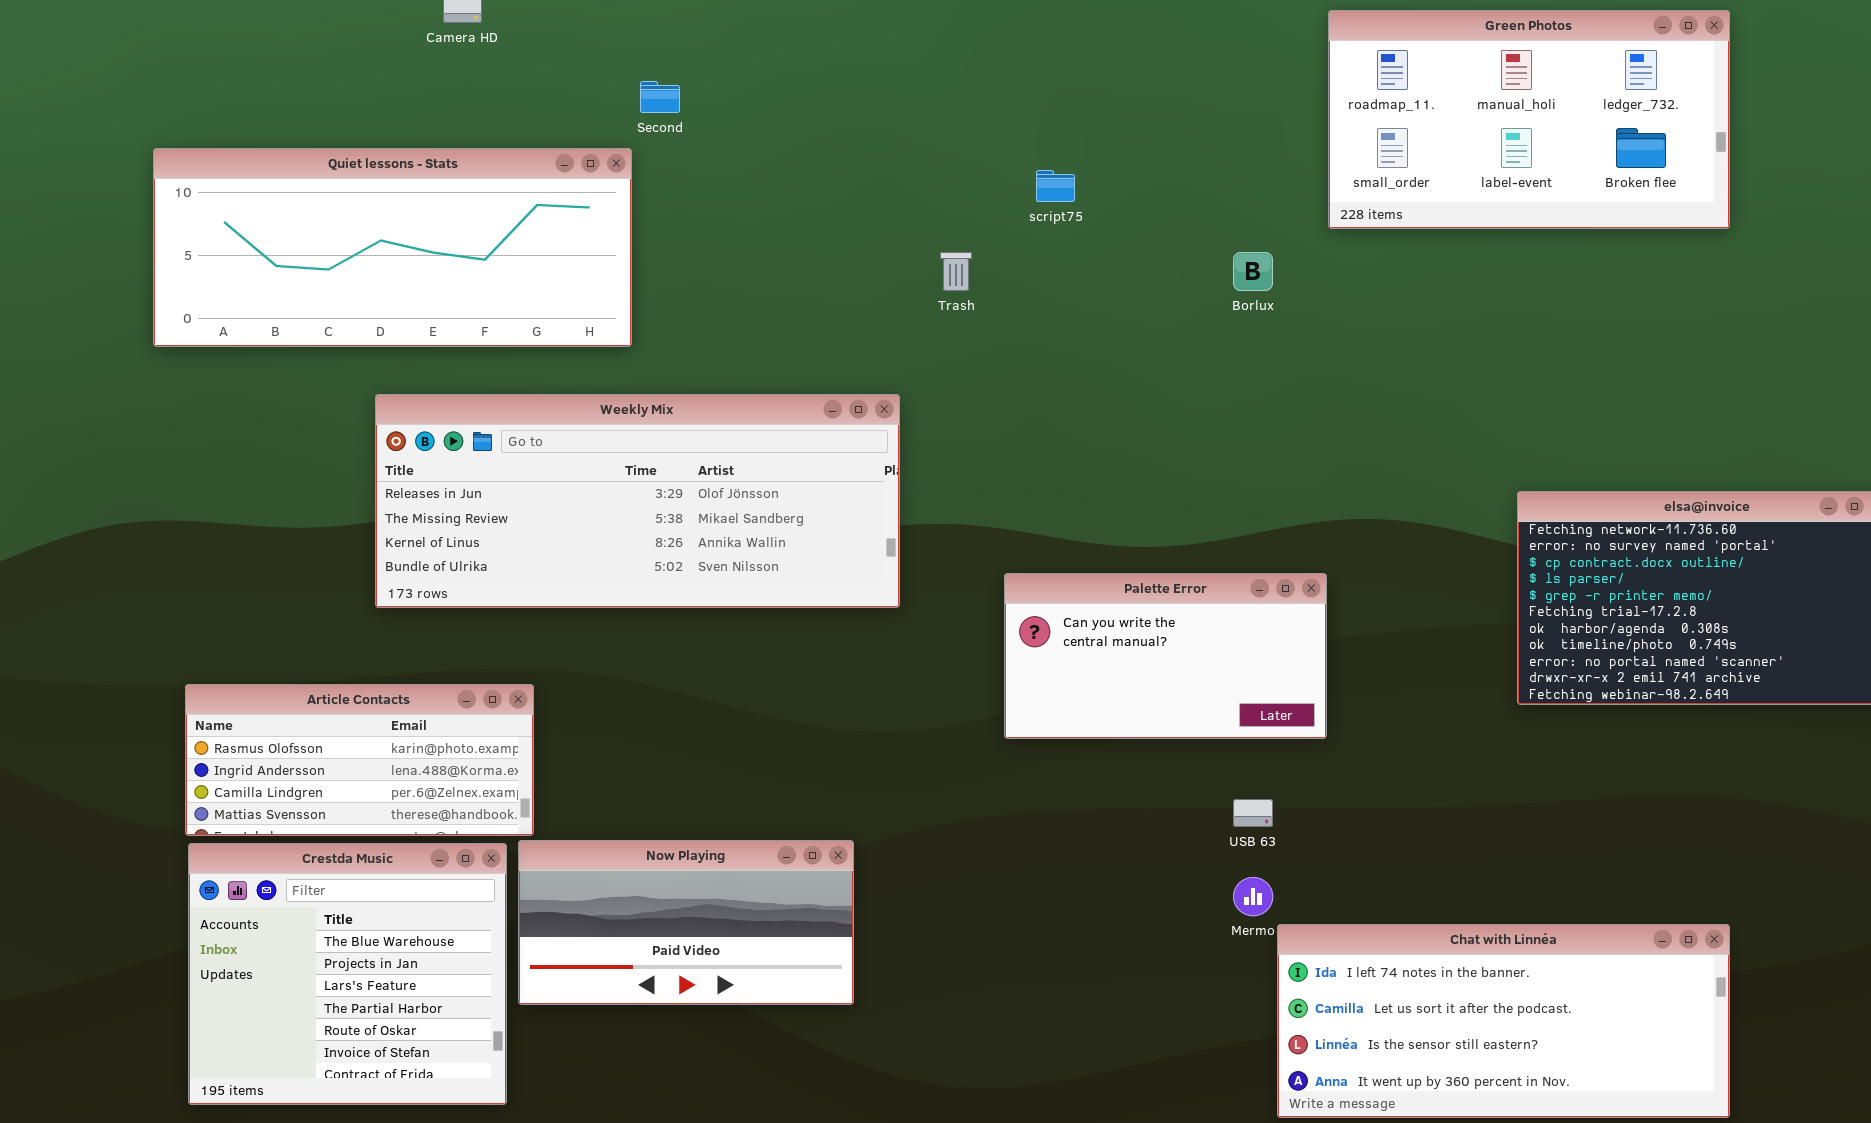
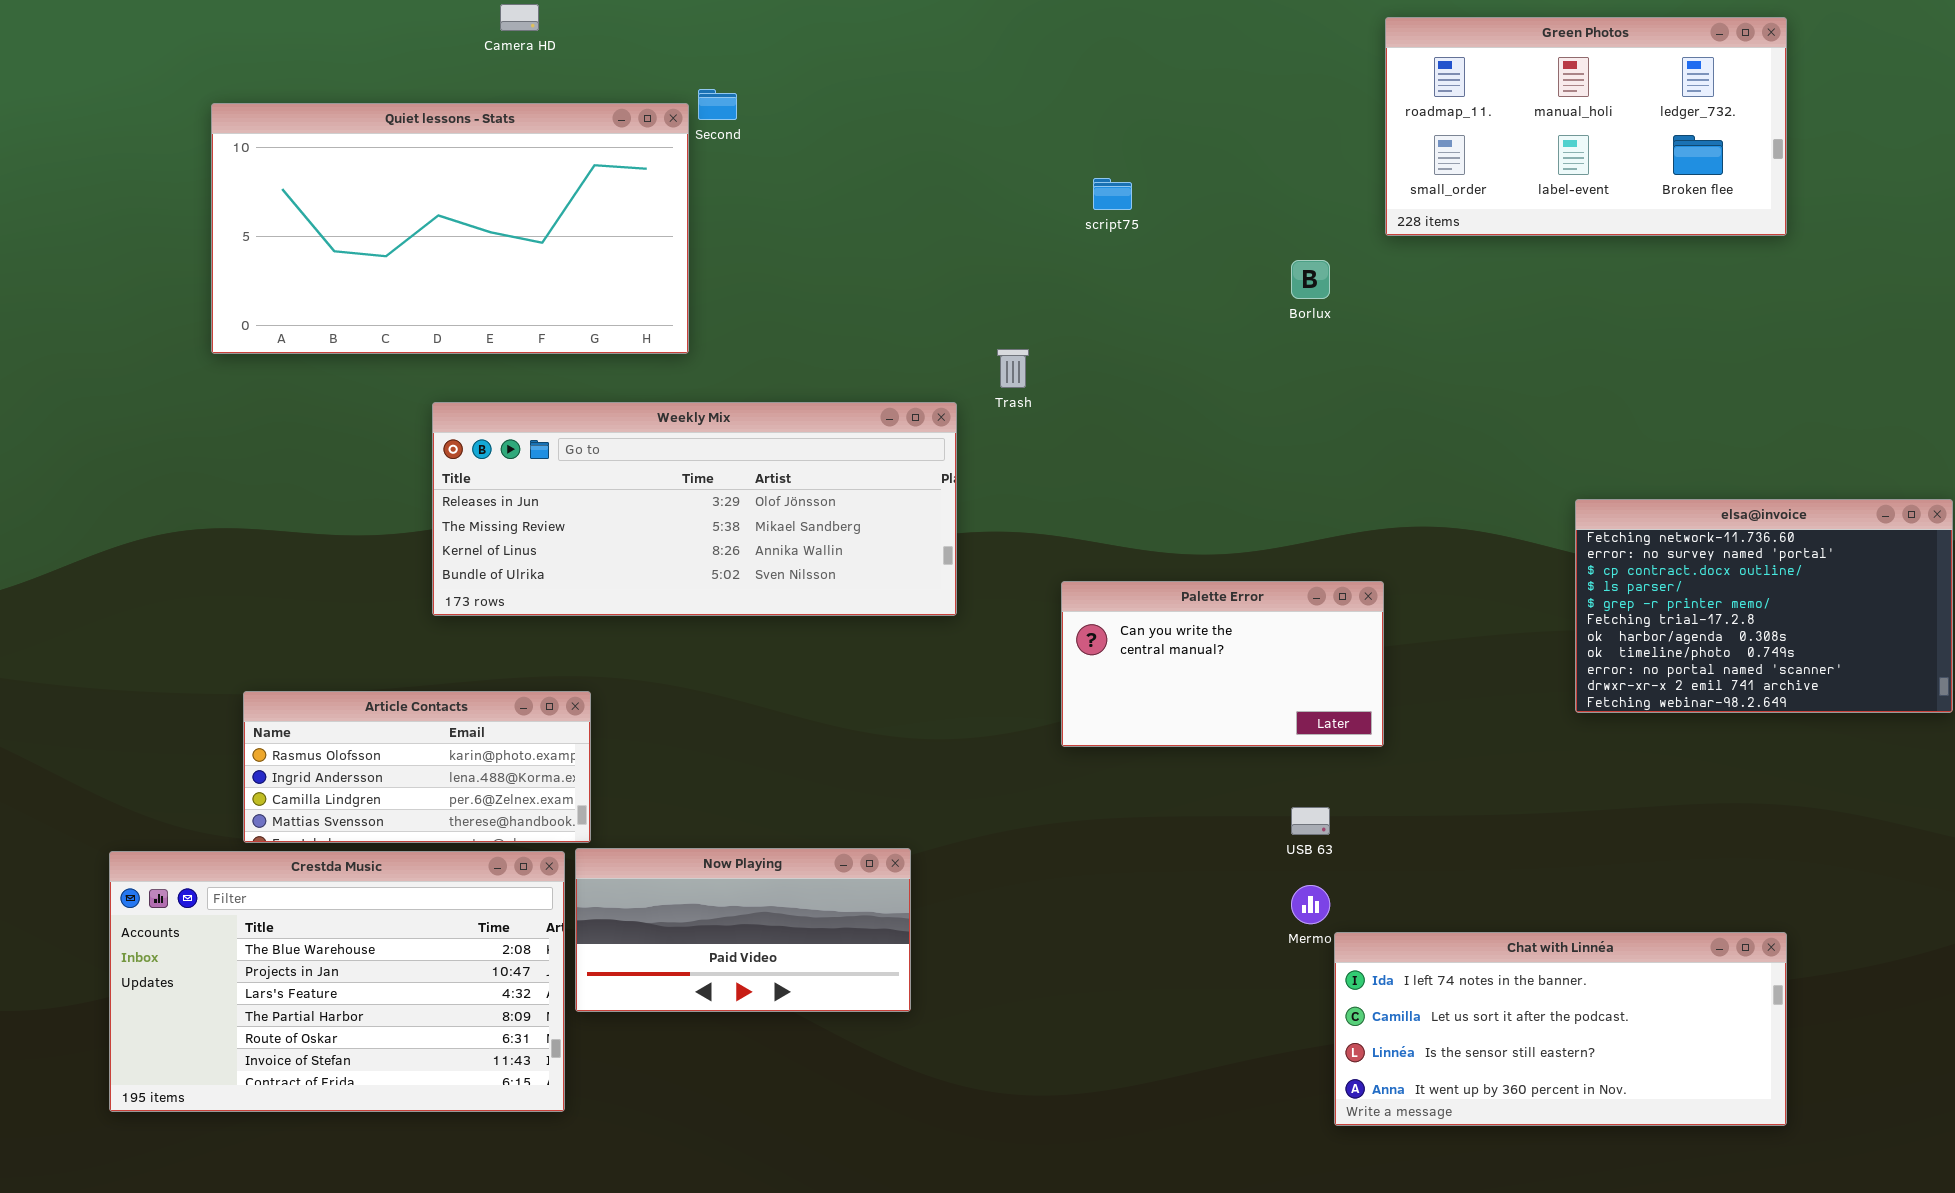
Quiet lessons - Stats: [153,148,632,347] -> [211,103,689,354], resized
Trash: [940,252,972,291] -> [997,349,1029,388], moved
Crestda Music: [188,843,507,1105] -> [109,851,565,1112], resized

